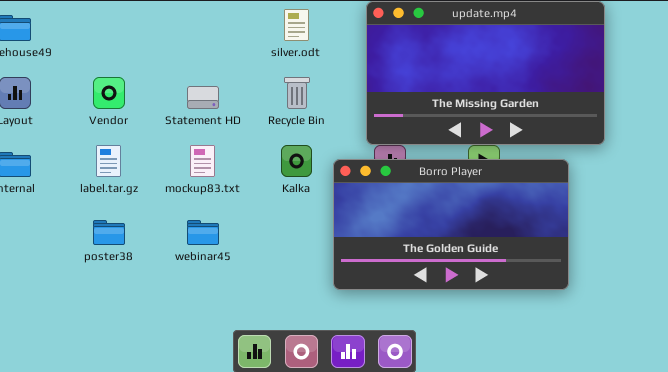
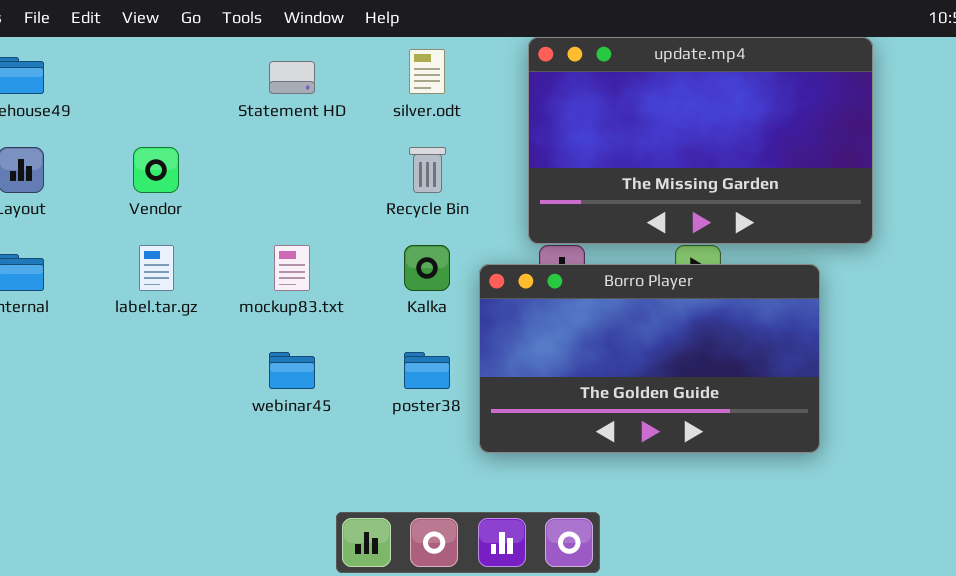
Statement HD: [187,86,219,109] -> [269,61,315,94], moved
poster38: [93,220,125,245] -> [404,352,450,389], moved

